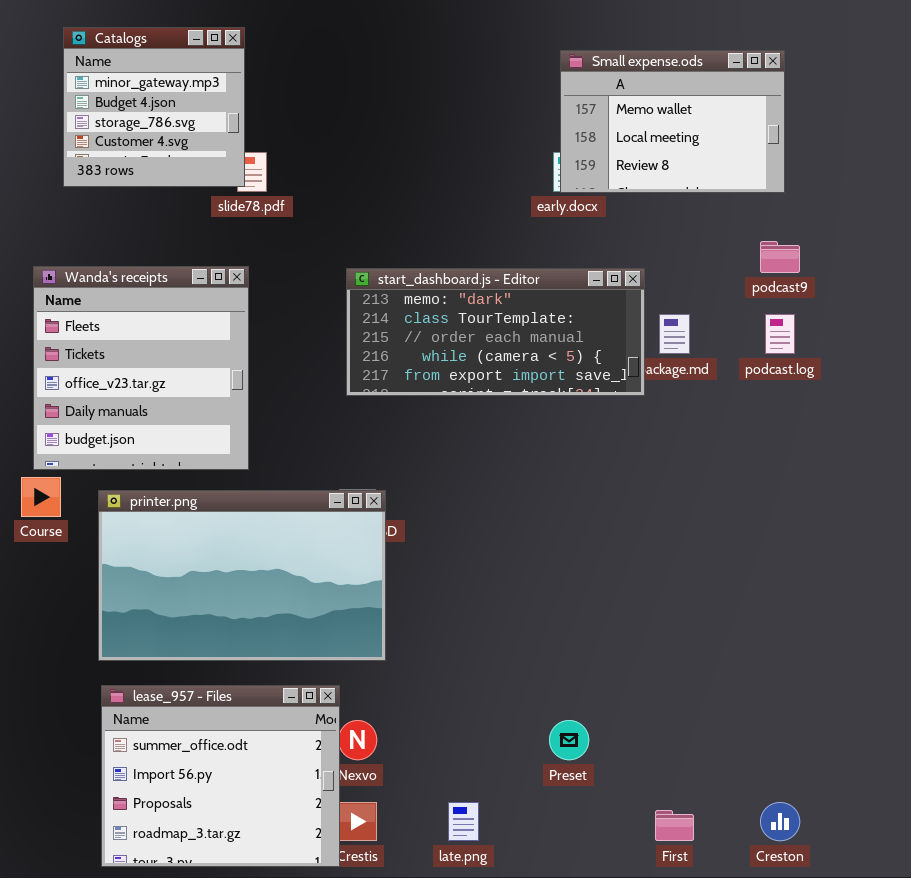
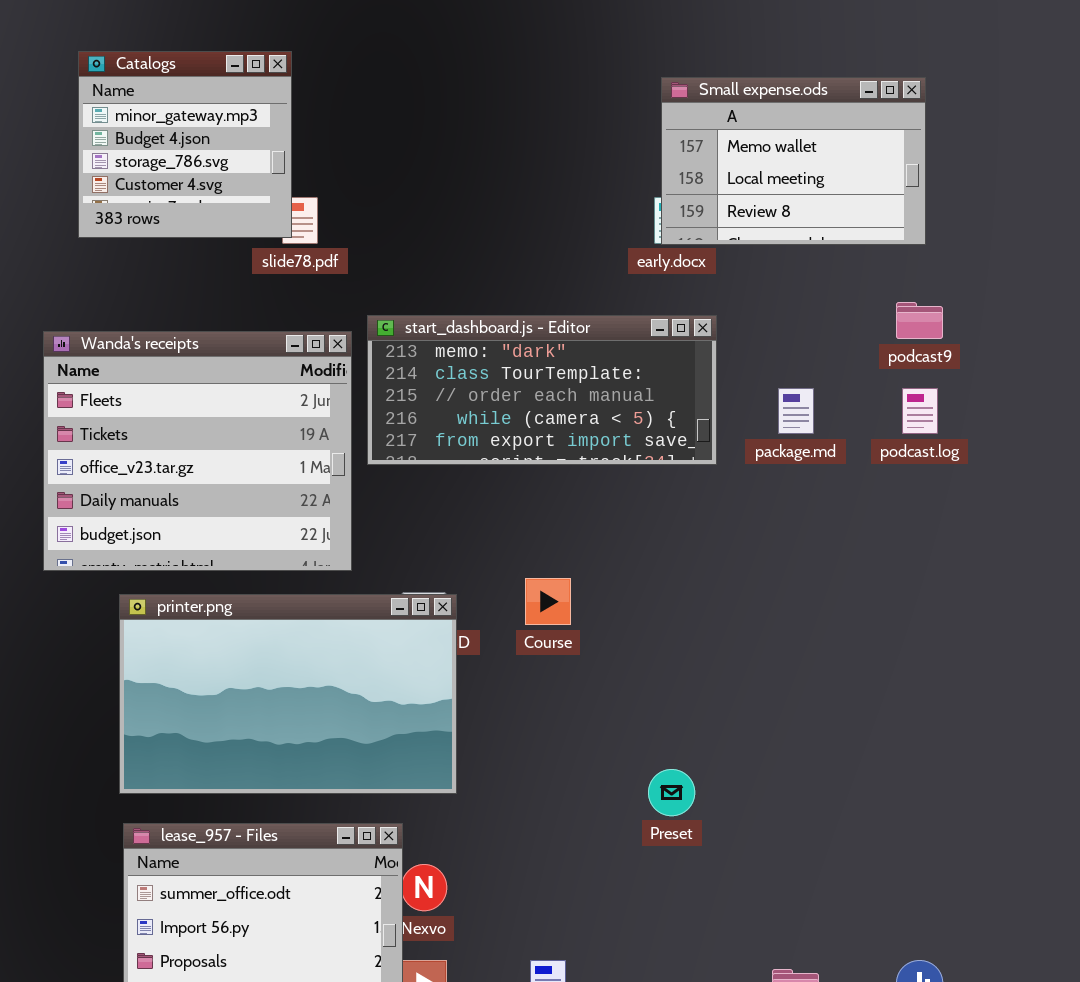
Wanda's receipts: [33,266,249,470] -> [43,331,352,571], resized
start_dashboard.js - Editor: [346,268,645,396] -> [367,315,717,465], moved
Course: [21,477,61,517] -> [525,578,571,625], moved
Preset: [549,720,589,760] -> [648,769,695,816], moved

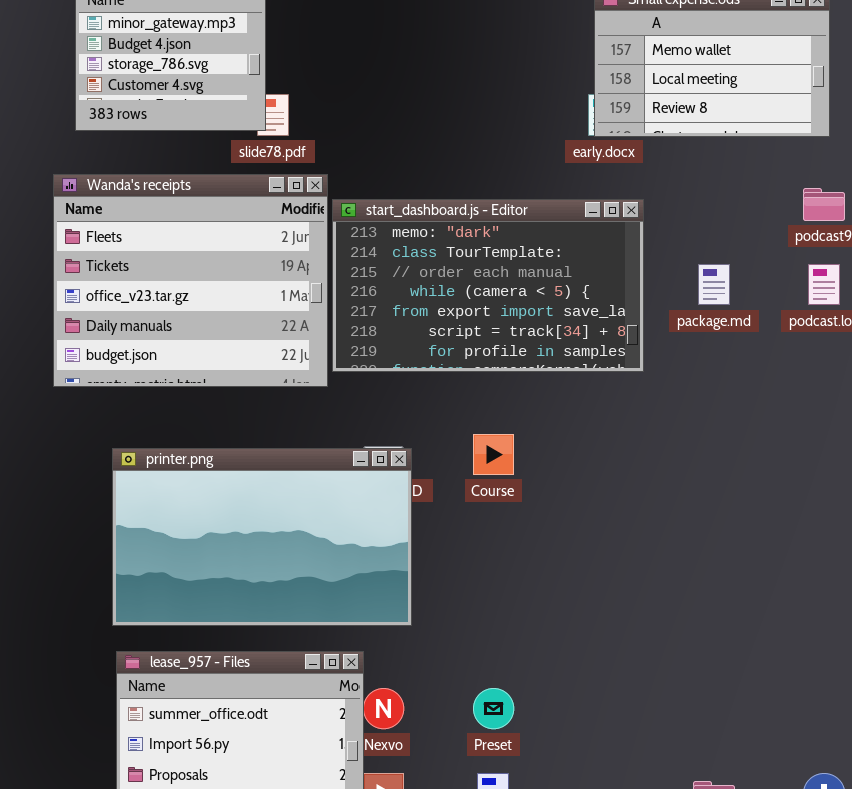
start_dashboard.js - Editor: [367,315,717,465] -> [332,199,644,372], resized
Wanda's receipts: [43,331,352,571] -> [53,174,328,387], moved
Preset: [648,769,695,816] -> [473,688,514,729], moved

